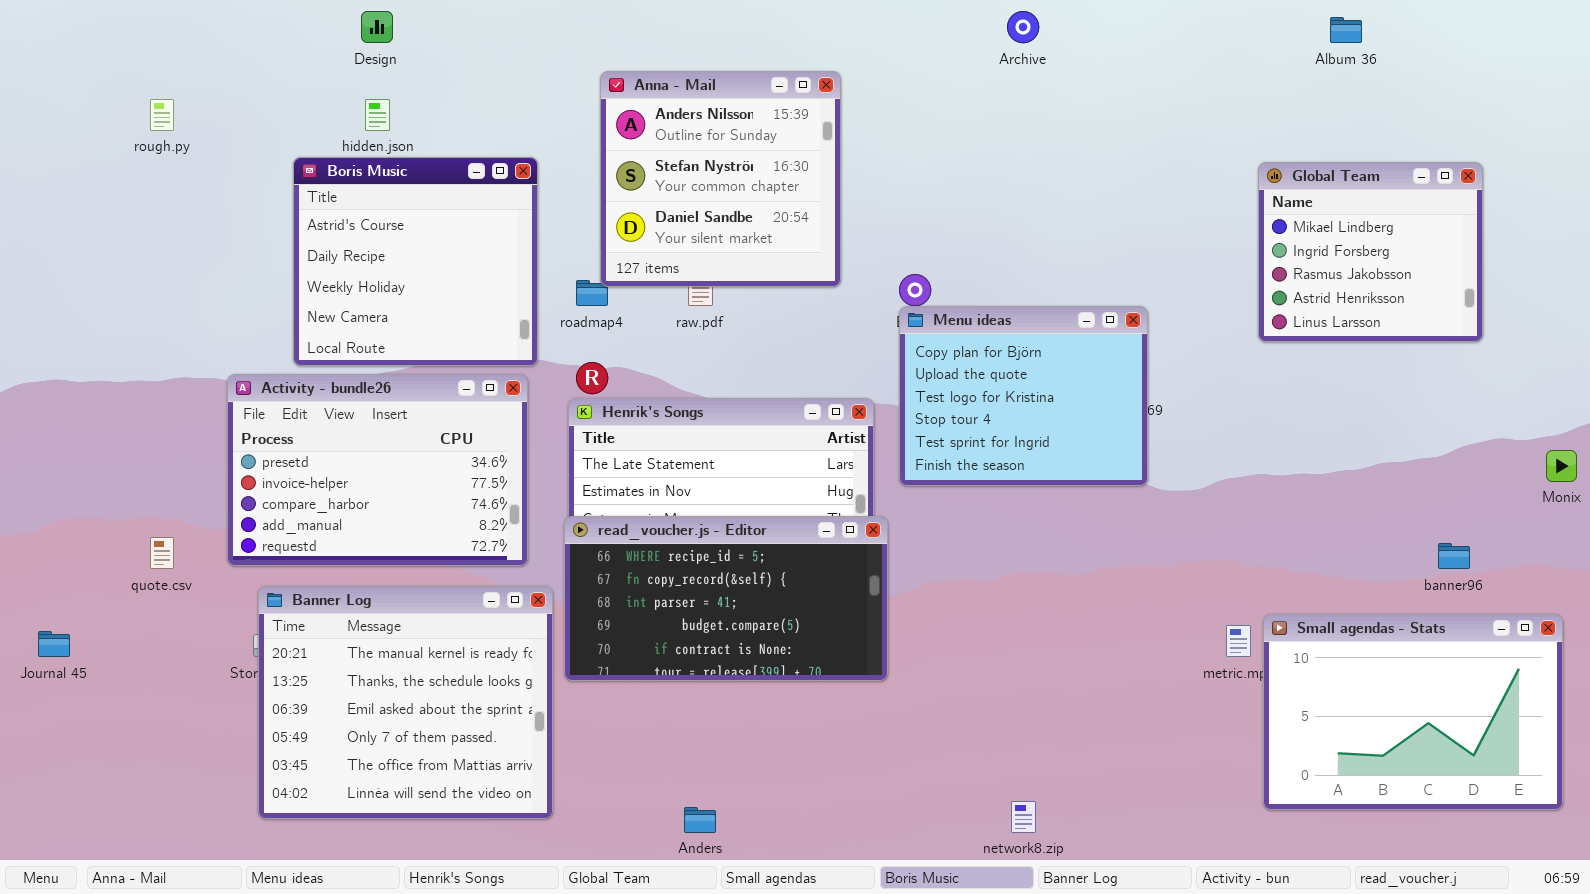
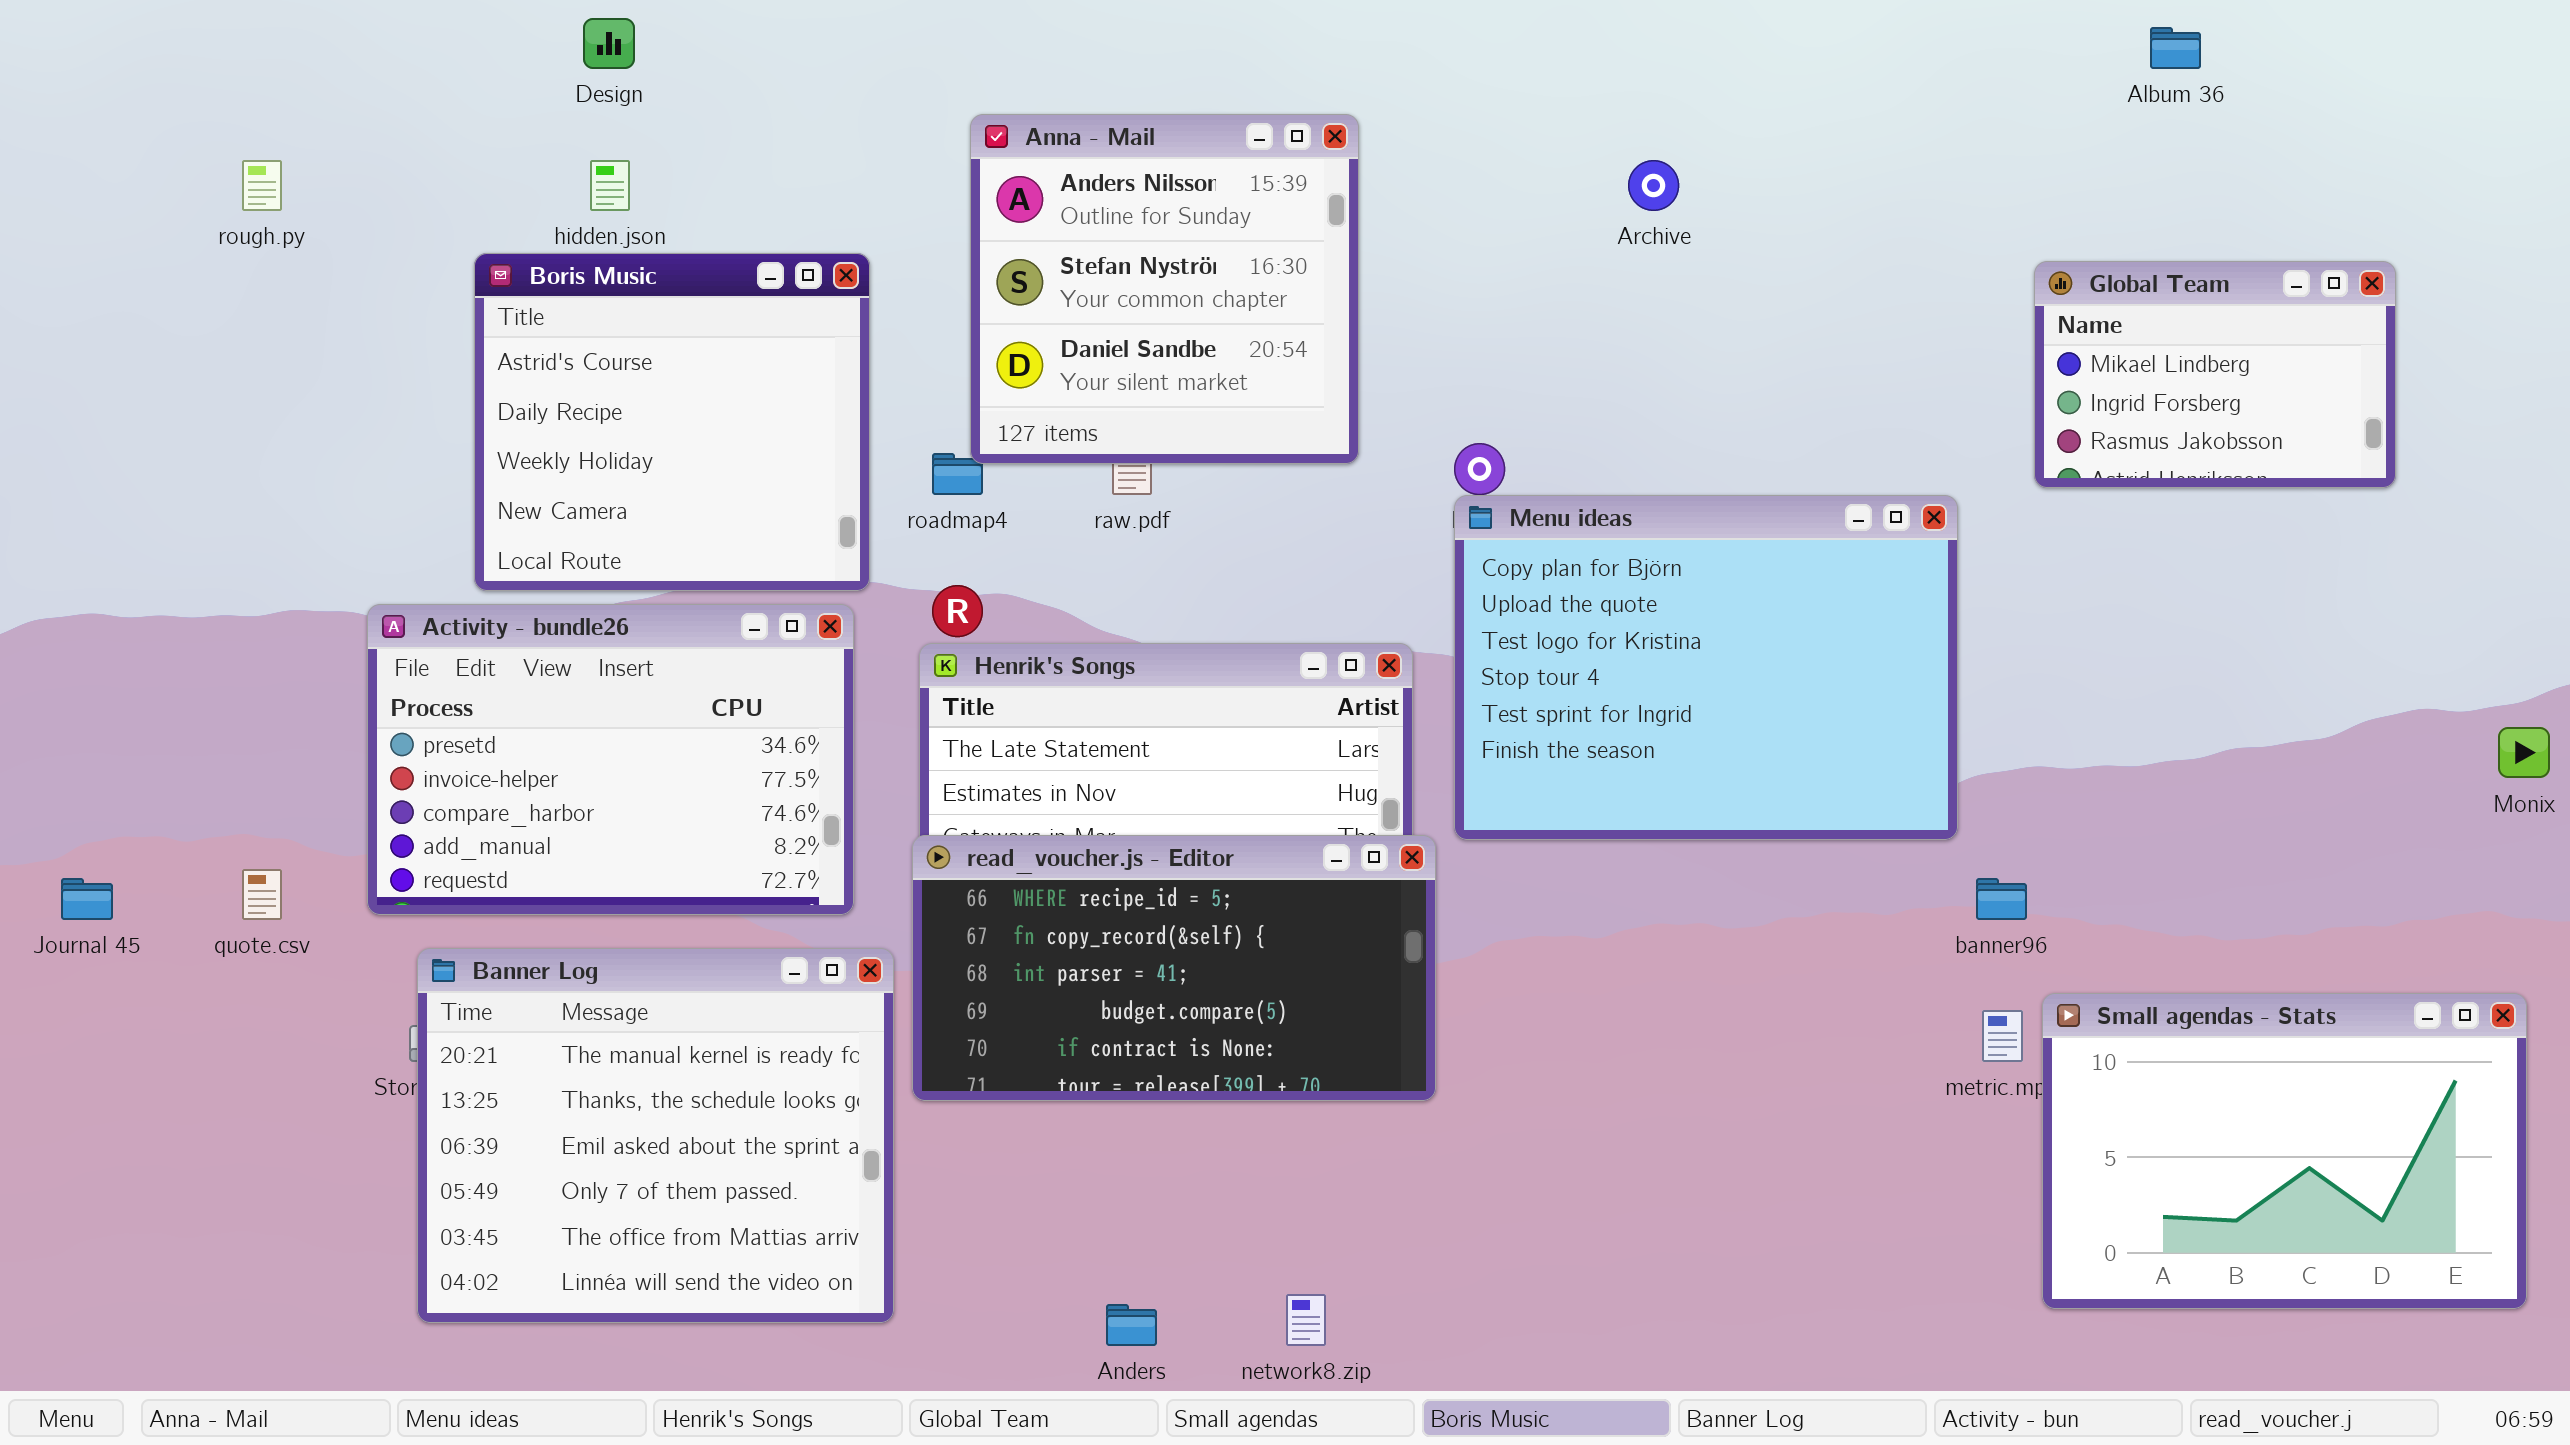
Archive: [1007,11,1039,43] -> [1628,160,1679,211], moved
Global Team: [1258,162,1483,342] -> [2034,261,2396,488], resized
Menu ideas: [899,306,1148,486] -> [1454,495,1958,840], resized
banner96: [1438,543,1470,569] -> [1976,878,2027,920], moved
Journal 45: [38,631,70,657] -> [61,878,113,920], moved
network8.zip: [1011,801,1036,833] -> [1286,1294,1326,1346], moved

